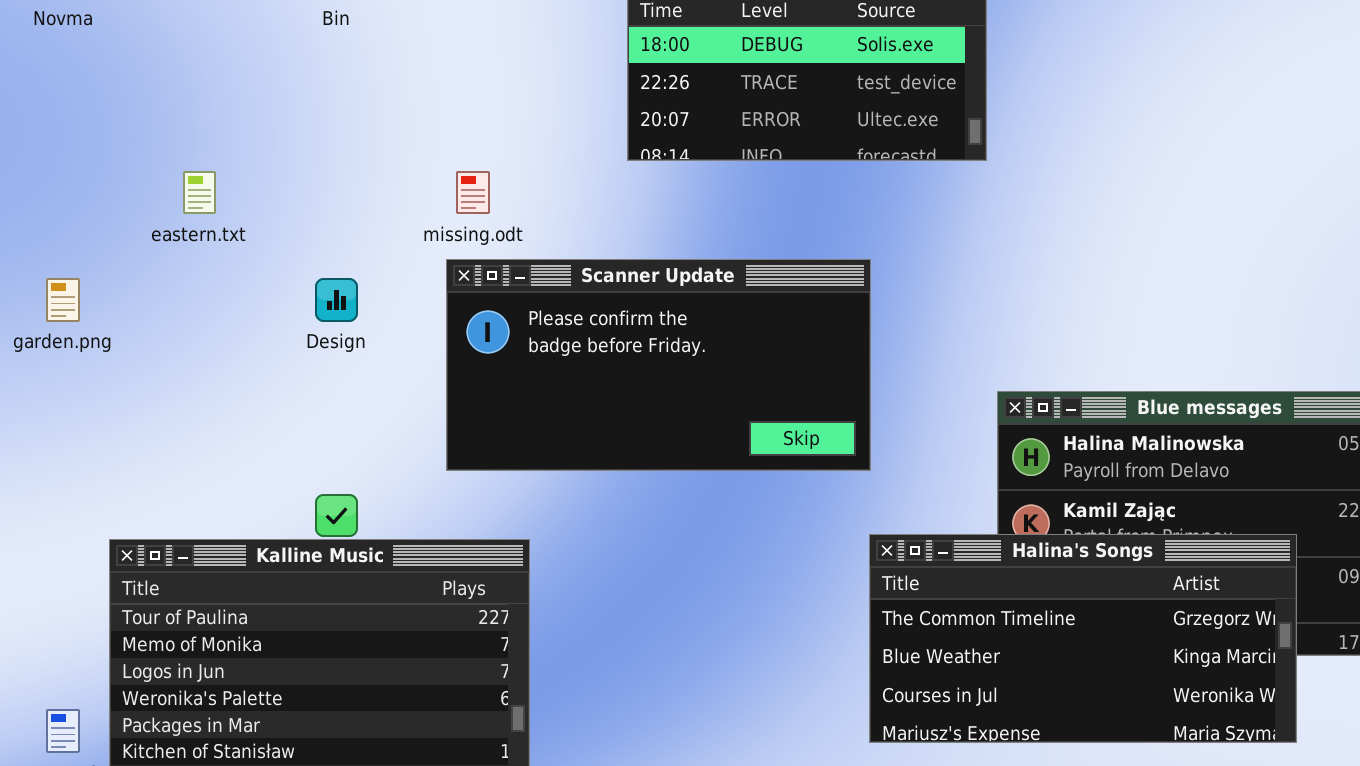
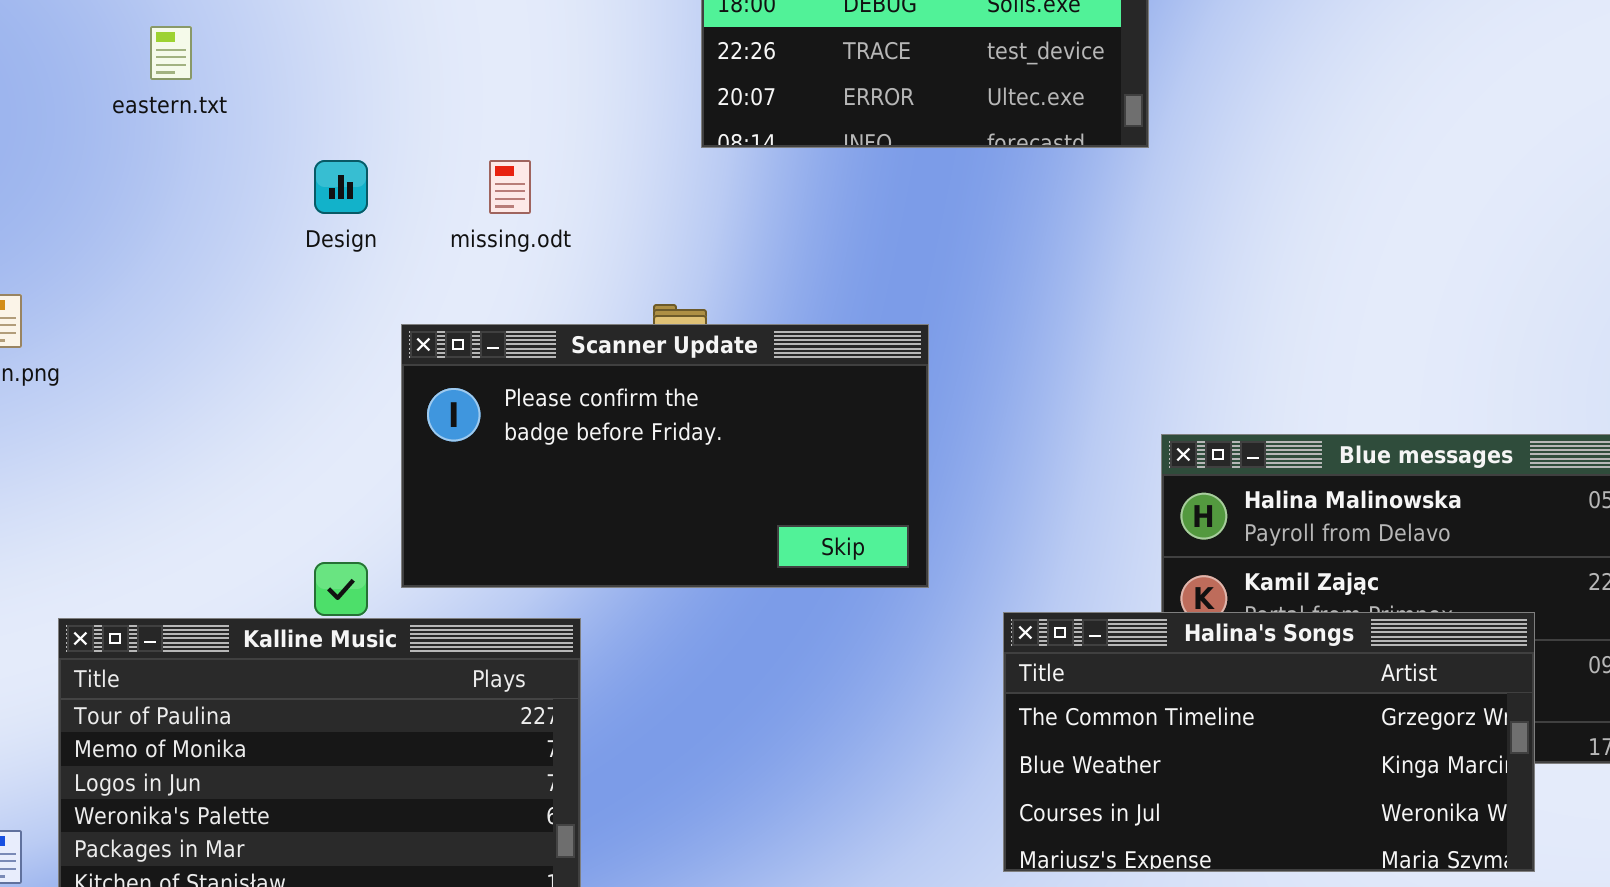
eastern.txt: [183,171,216,214] -> [150,26,192,80], moved
Scanner Update: [446,259,871,471] -> [401,324,929,588], moved
Design: [315,278,358,322] -> [314,160,368,214], moved

